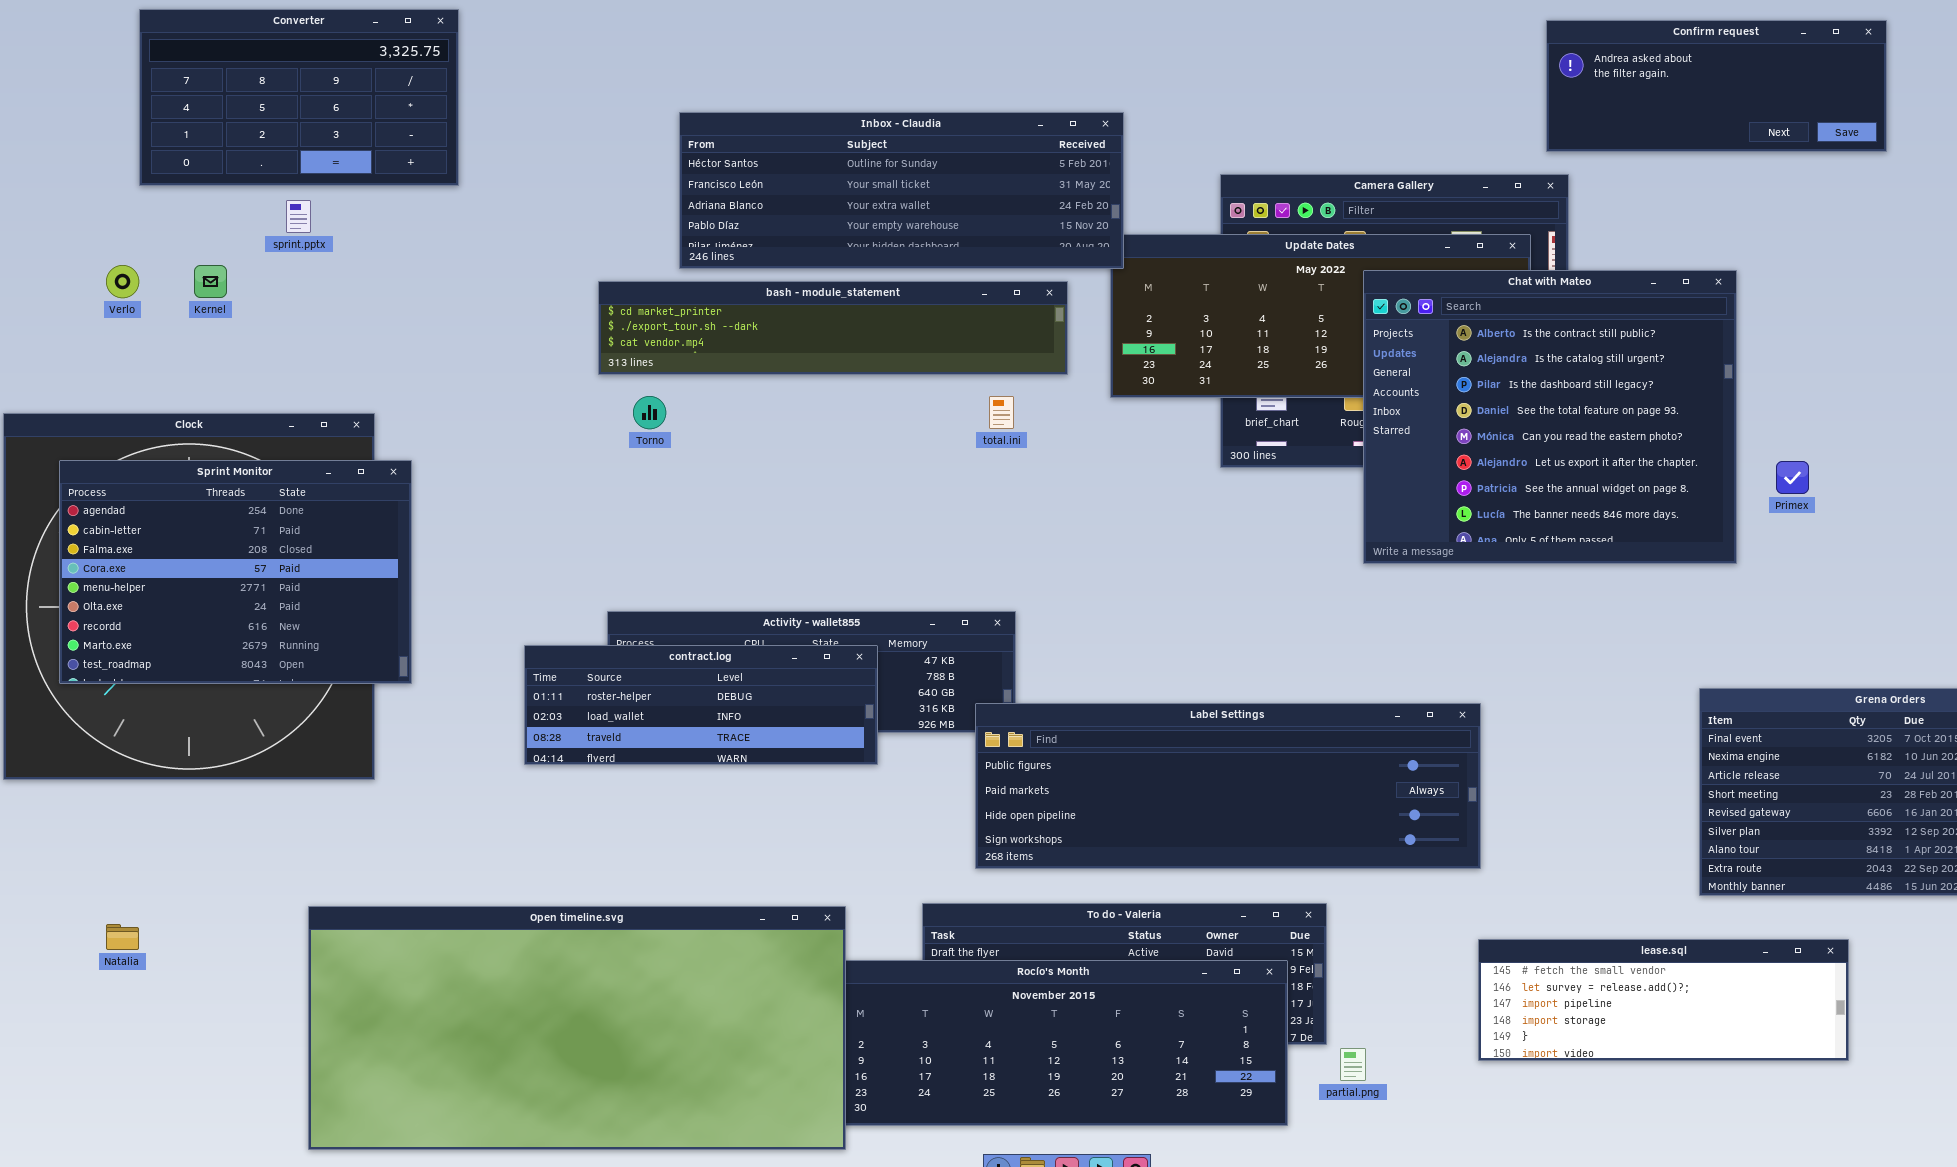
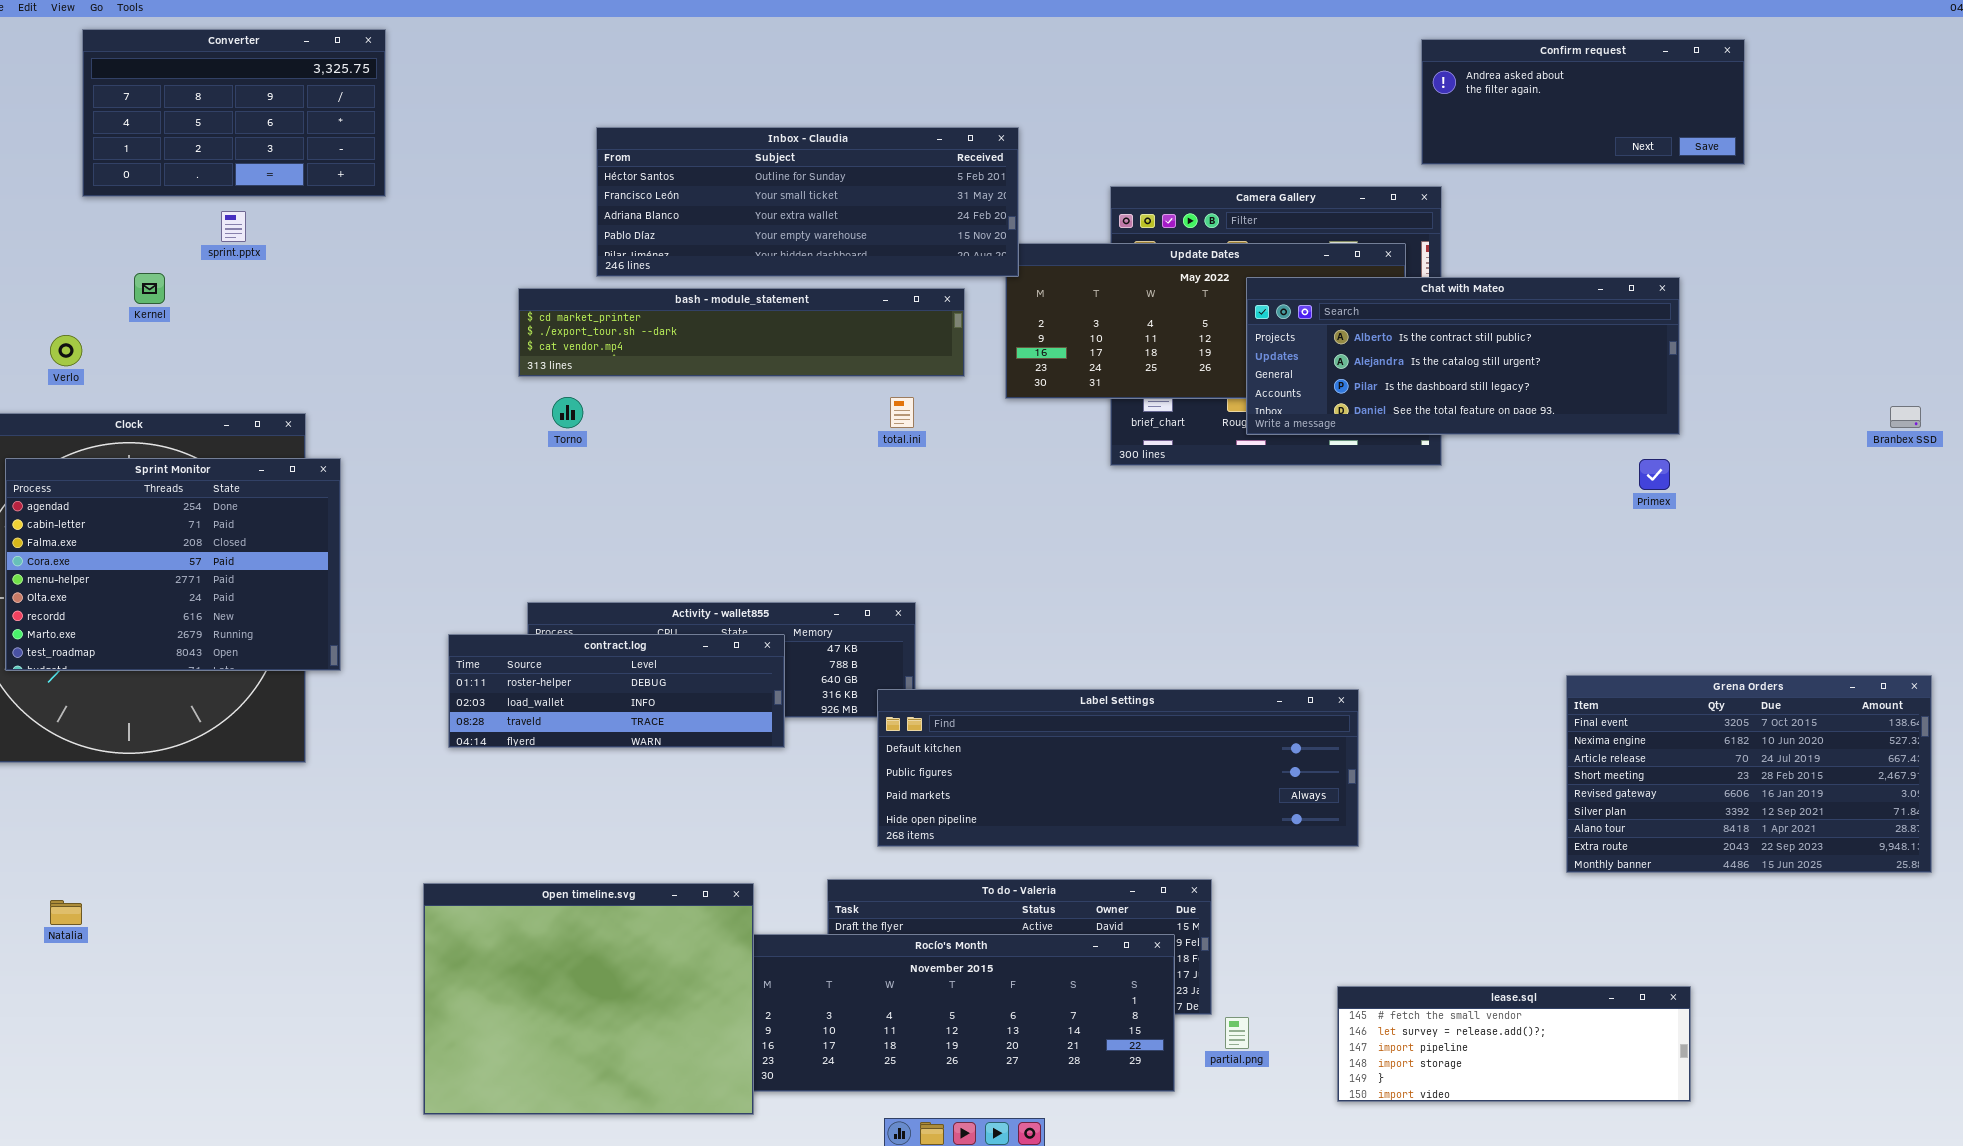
Verlo: [106,265,139,298] -> [50,335,82,366], moved
Chat with Mateo: [1363,270,1737,564] -> [1246,277,1680,435], resized
Label Settings: [975,703,1481,869] -> [877,689,1359,847], scrolled up 1 row
Open timeline.svg: [308,906,846,1150] -> [423,883,754,1115], resized
lease.sql: [1478,939,1849,1061] -> [1337,986,1691,1102], moved

